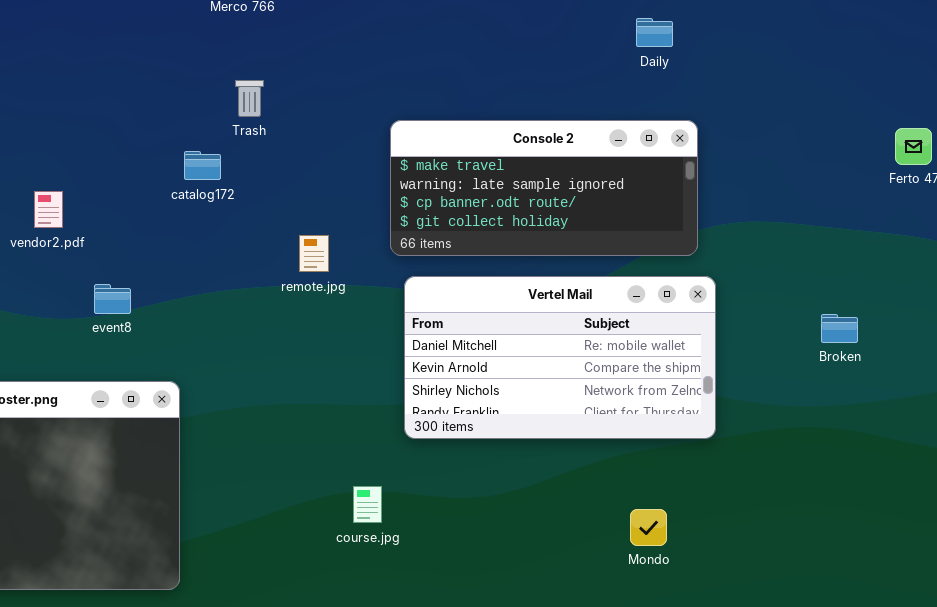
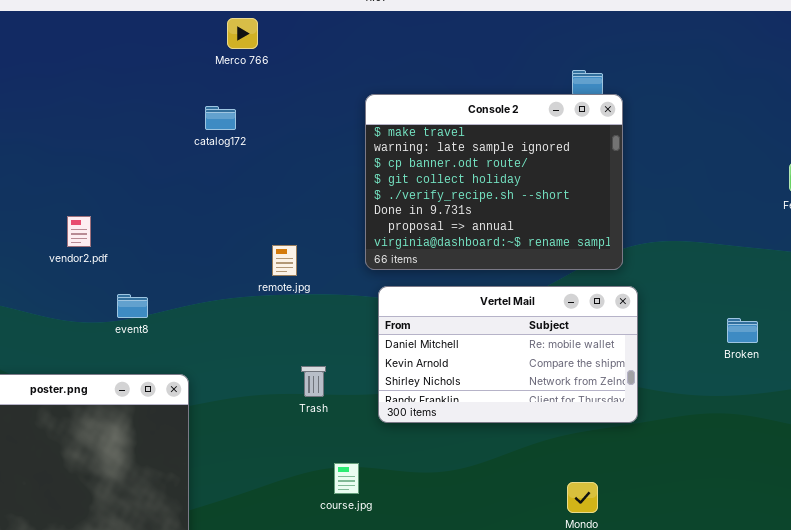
Trash: [235,80,264,117] -> [301,366,326,397], moved
Console 2: [390,120,698,256] -> [365,94,623,270], resized
catalog172: [184,151,221,180] -> [205,106,236,130], moved
remote.jpg: [299,235,329,272] -> [272,245,297,276], moved

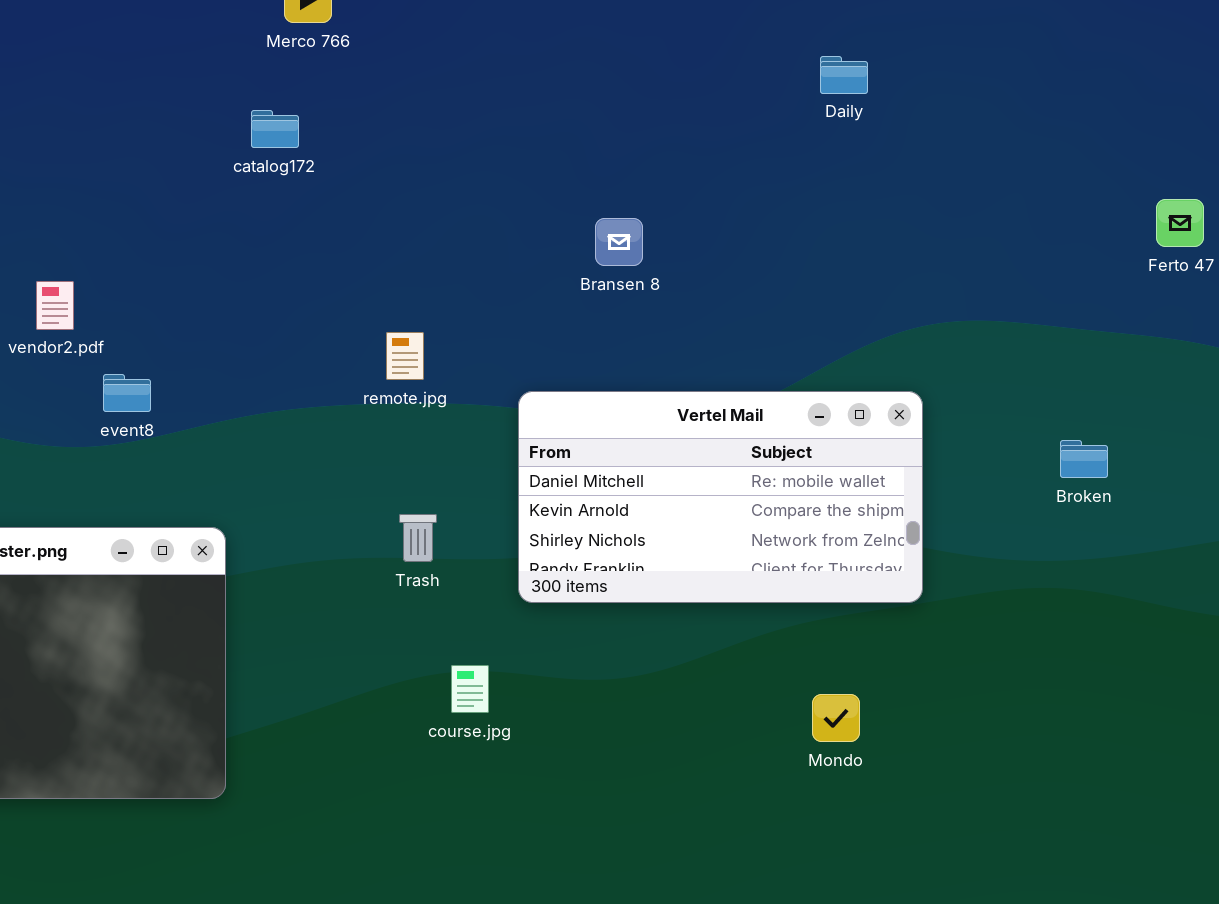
Console 2: [365,94,623,270] -> none, closed
remote.jpg: [272,245,297,276] -> [386,332,424,380], moved
event8: [117,294,148,318] -> [103,374,151,412], moved

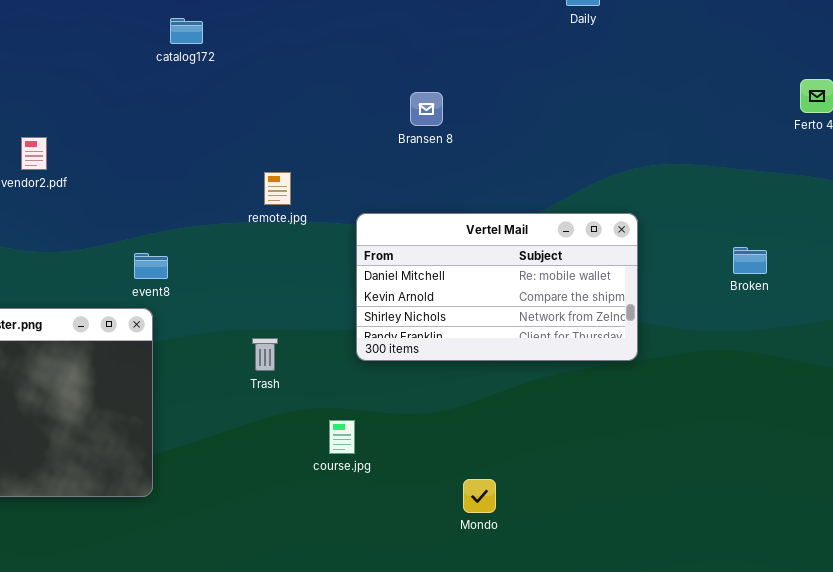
event8: [103,374,151,412] -> [134,253,168,279], moved
Trash: [399,514,437,562] -> [252,338,278,371], moved
course.jpg: [451,665,489,713] -> [329,420,355,454], moved
Mondo: [812,694,860,742] -> [463,479,496,513], moved

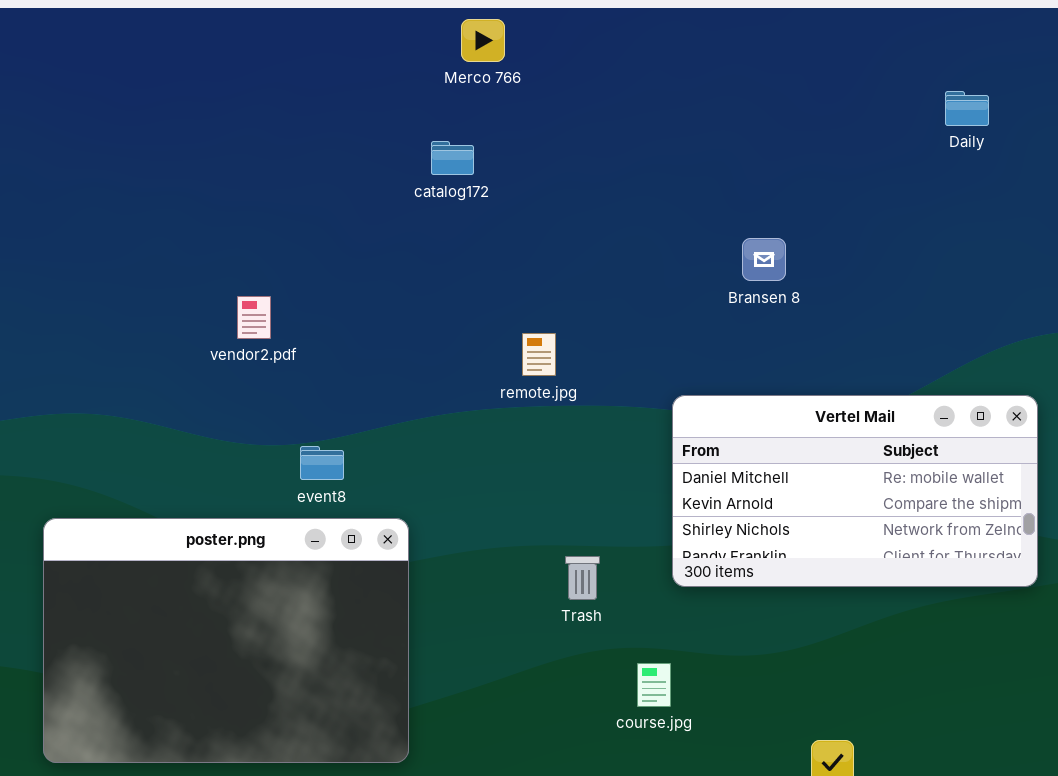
remote.jpg: [264,172,291,205] -> [522,333,556,376], moved
event8: [134,253,168,279] -> [300,446,344,480], moved
Trash: [252,338,278,371] -> [565,556,600,600], moved

